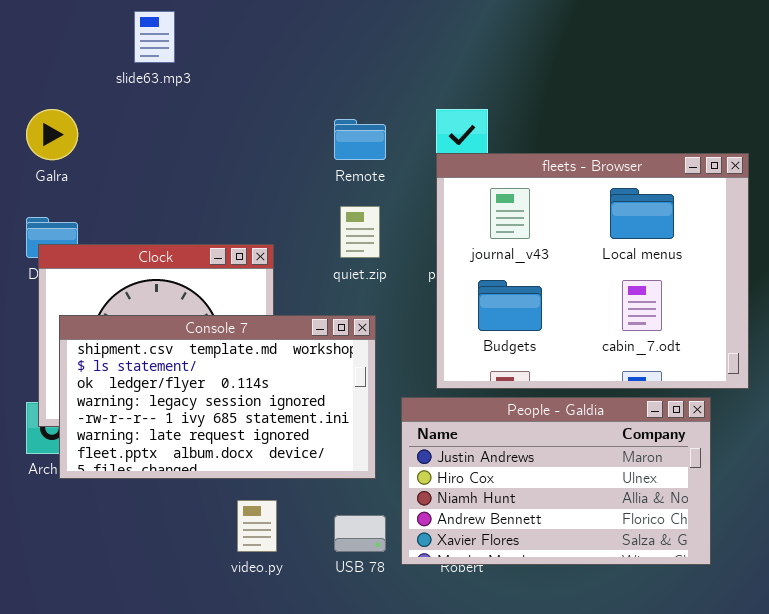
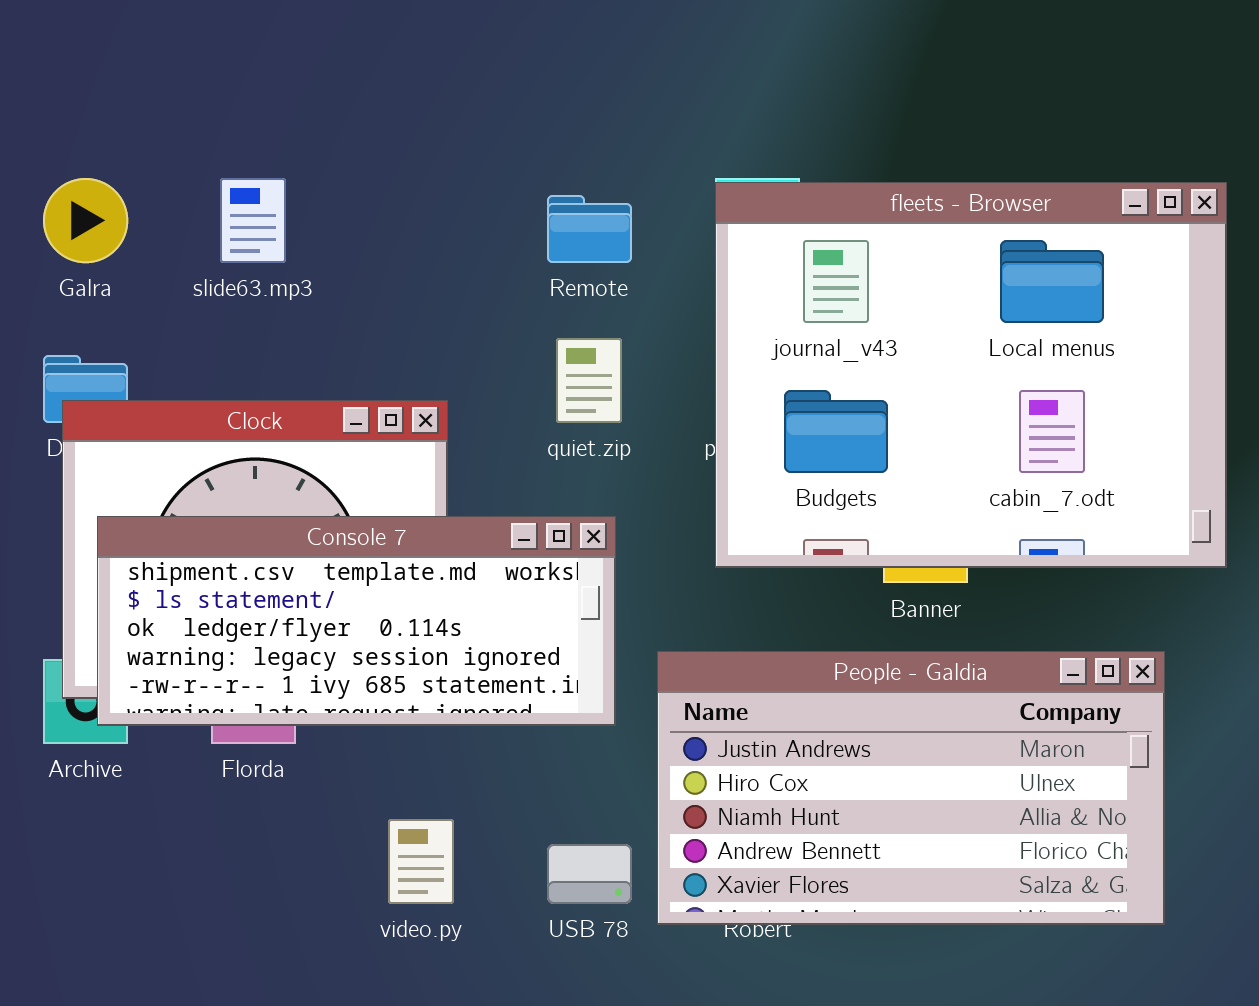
slide63.mp3: [134,11,175,63] -> [220,178,286,263], moved
fleets - Browser: [436,153,749,389] -> [715,182,1227,568], moved
Console 7: [59,315,376,479] -> [97,516,616,726], resized

